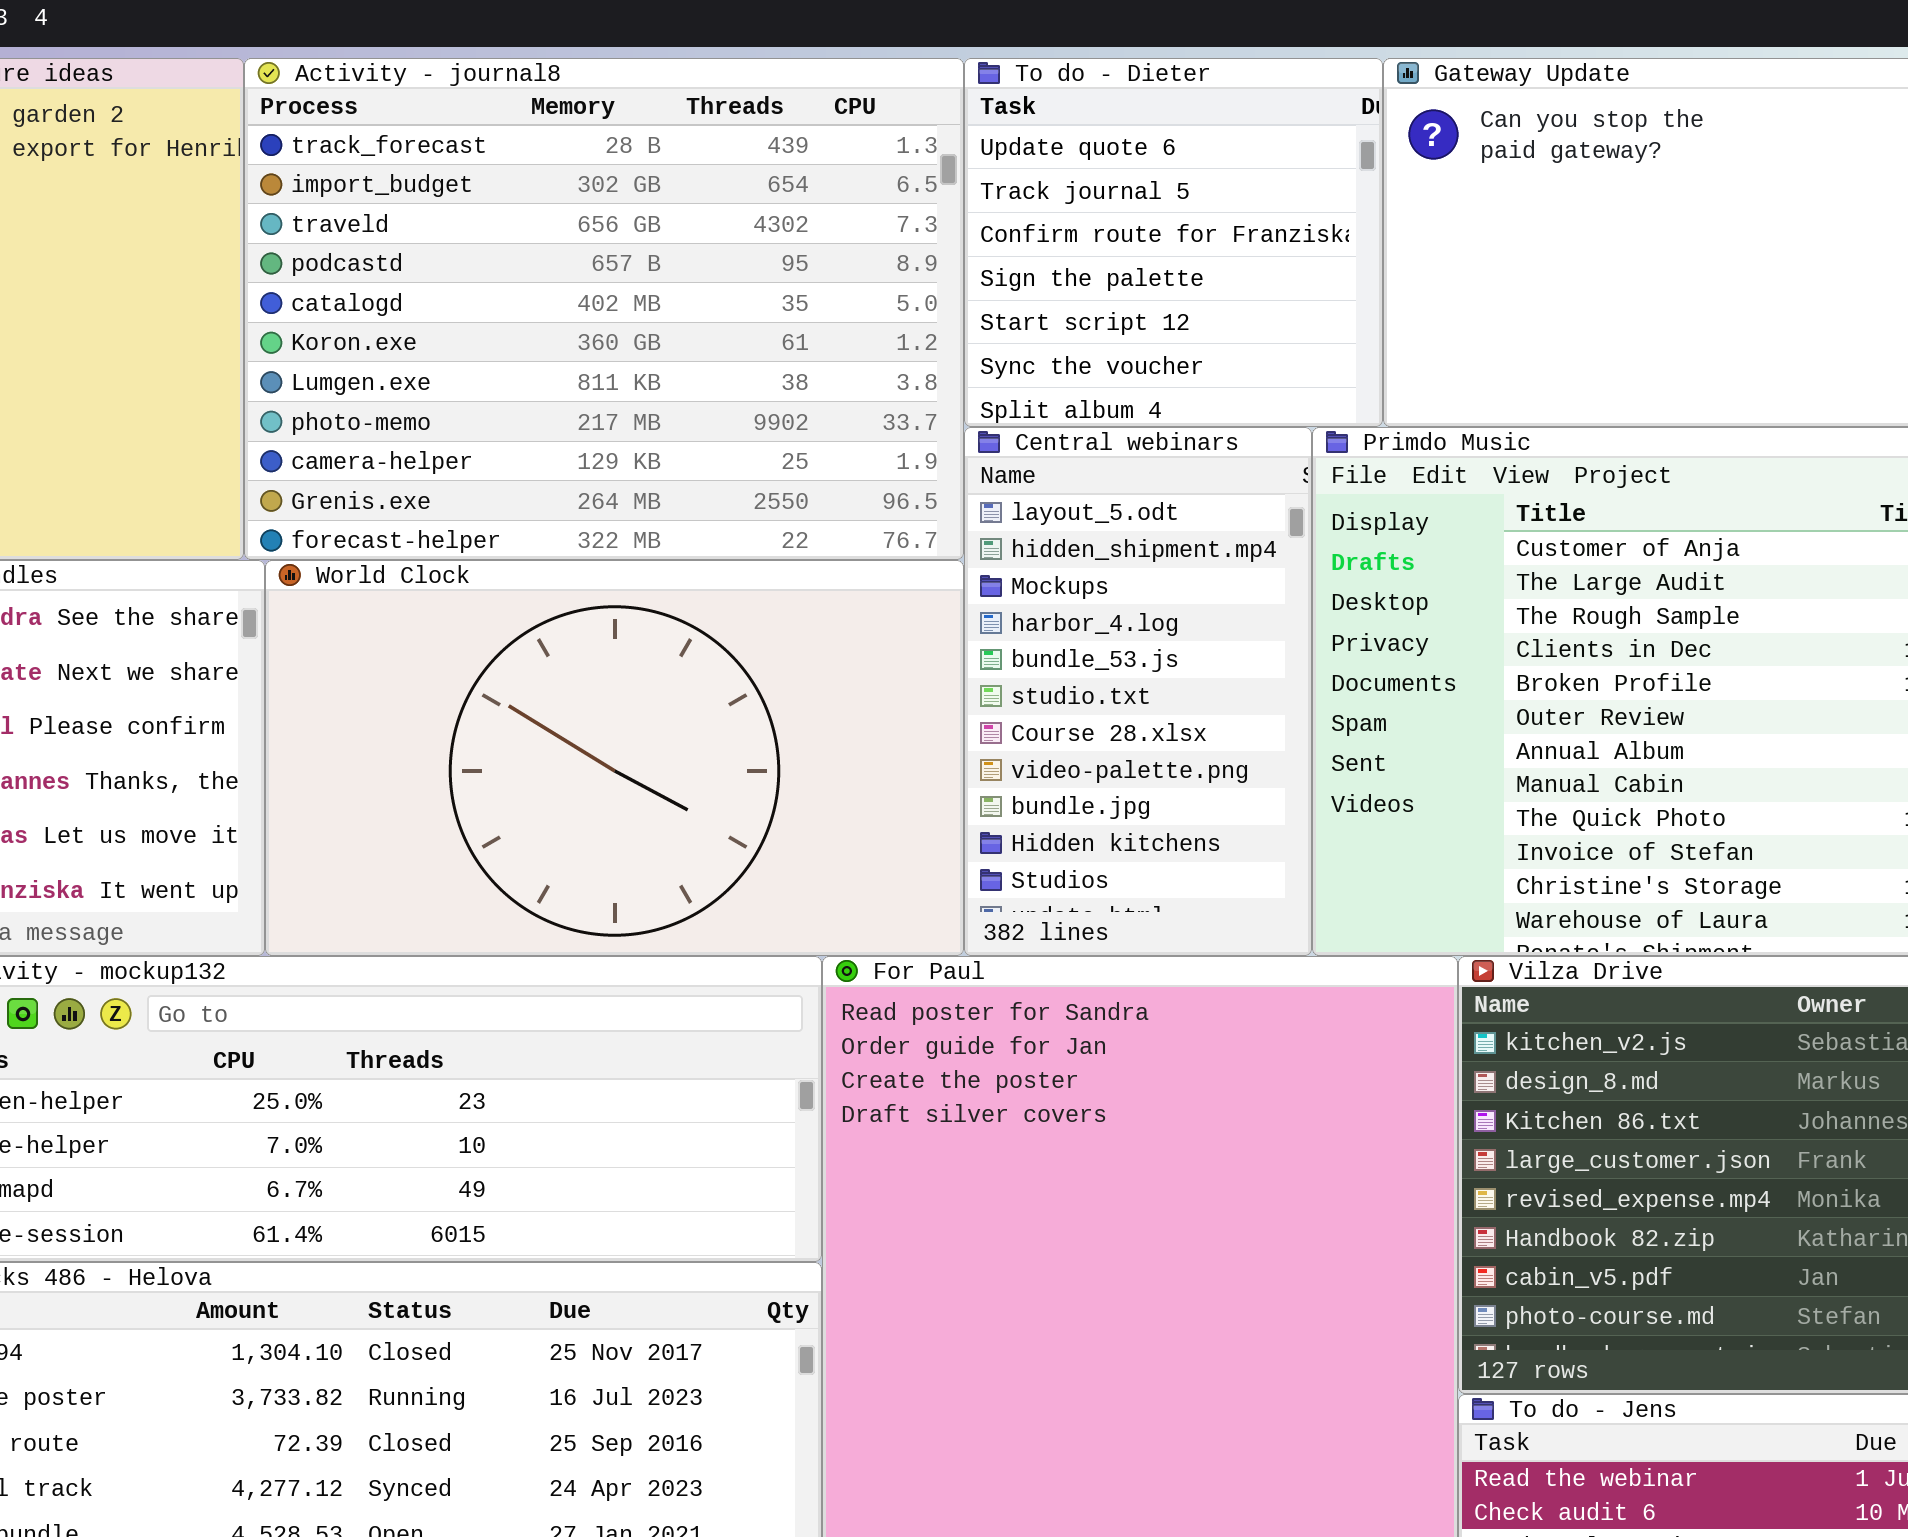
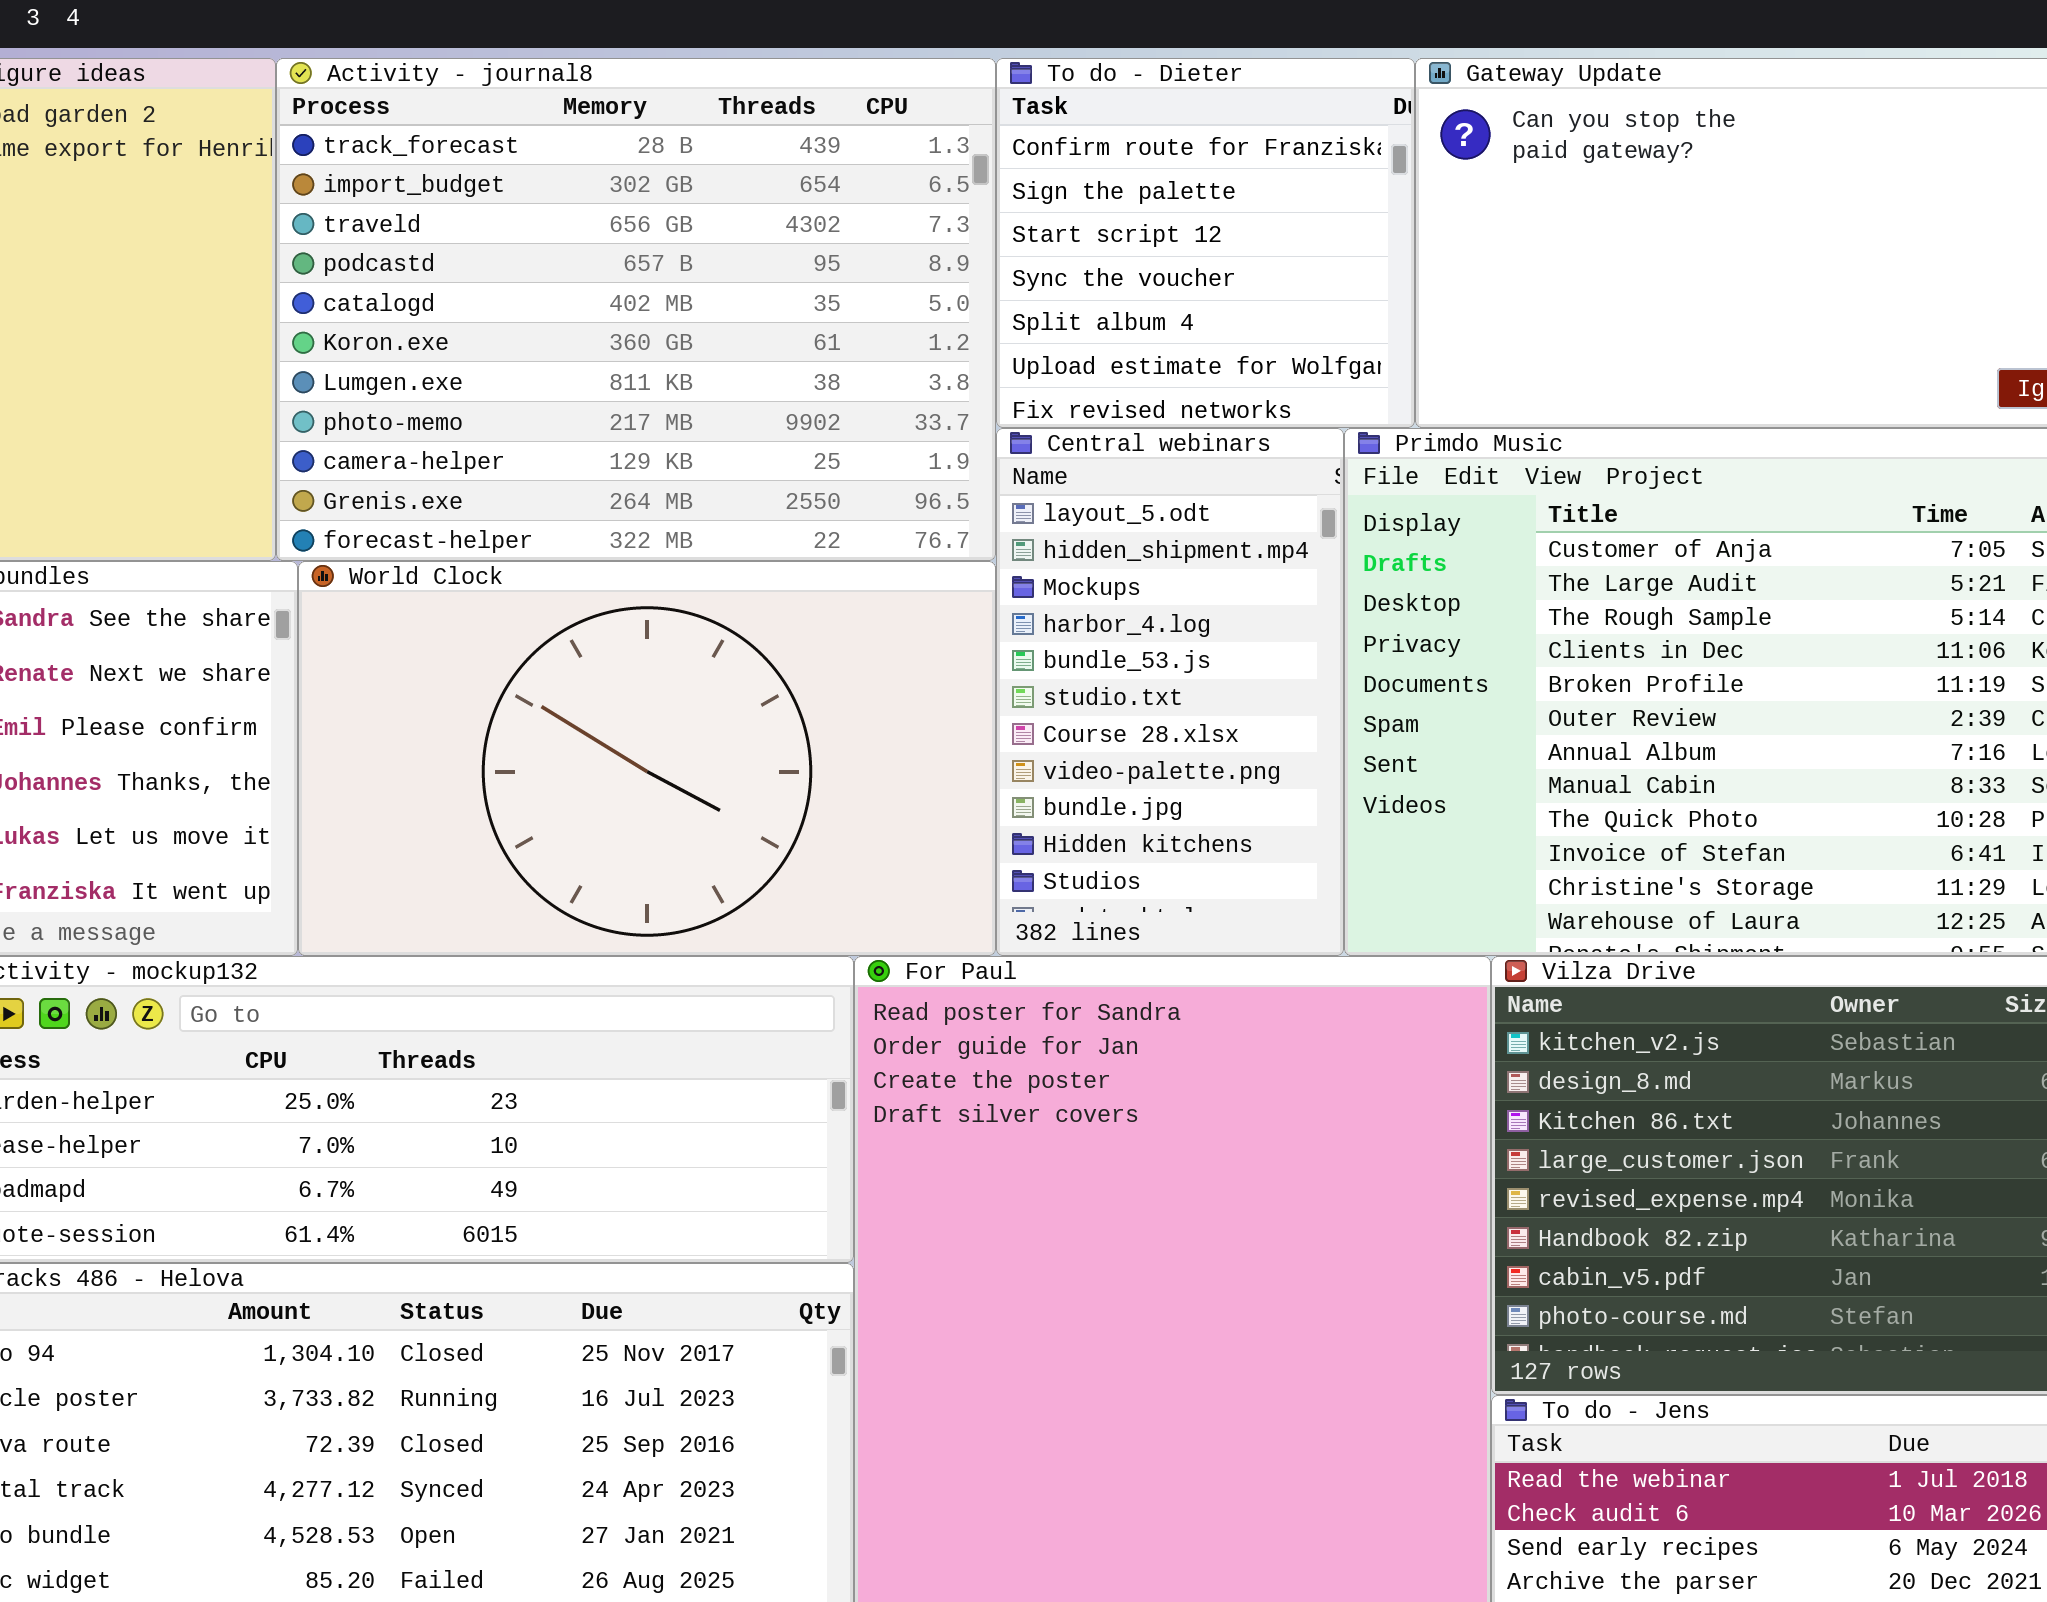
To do - Dieter: [964,58,1383,427] -> [996,58,1415,428], scrolled down 2 rows

